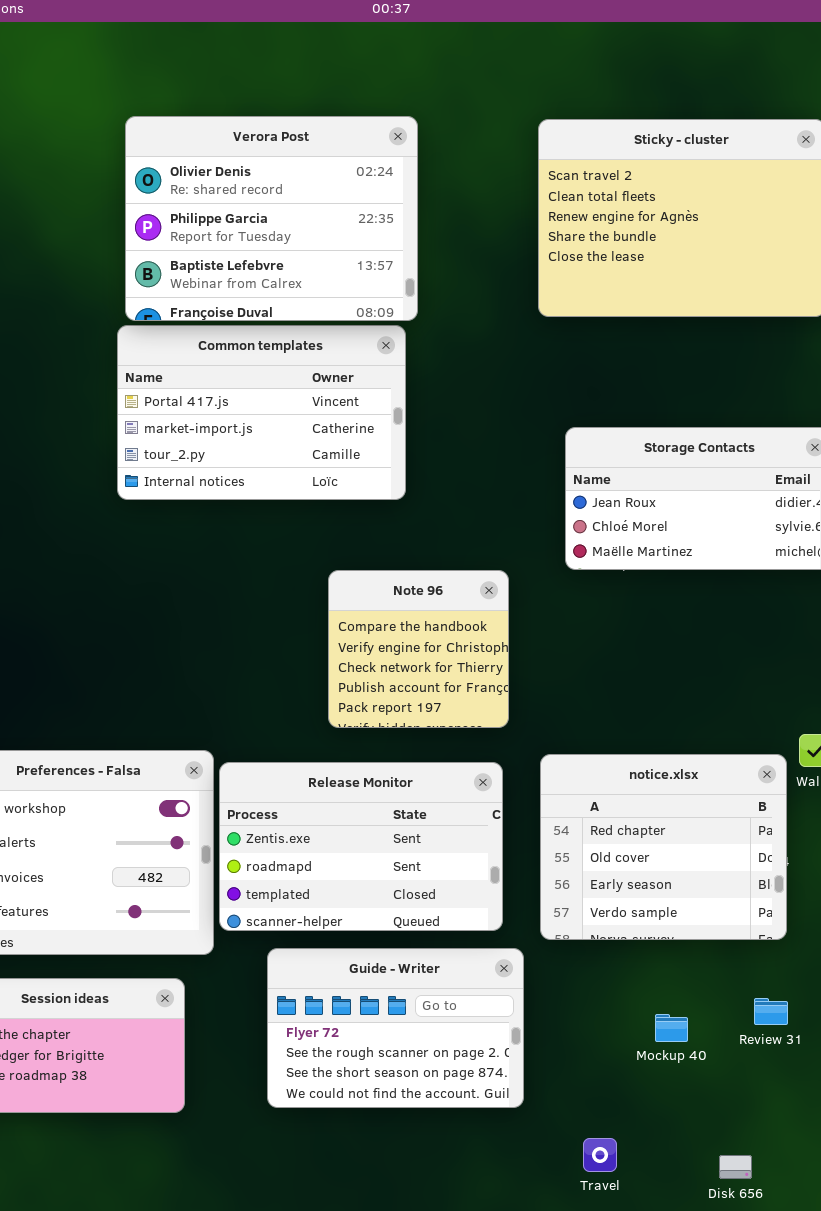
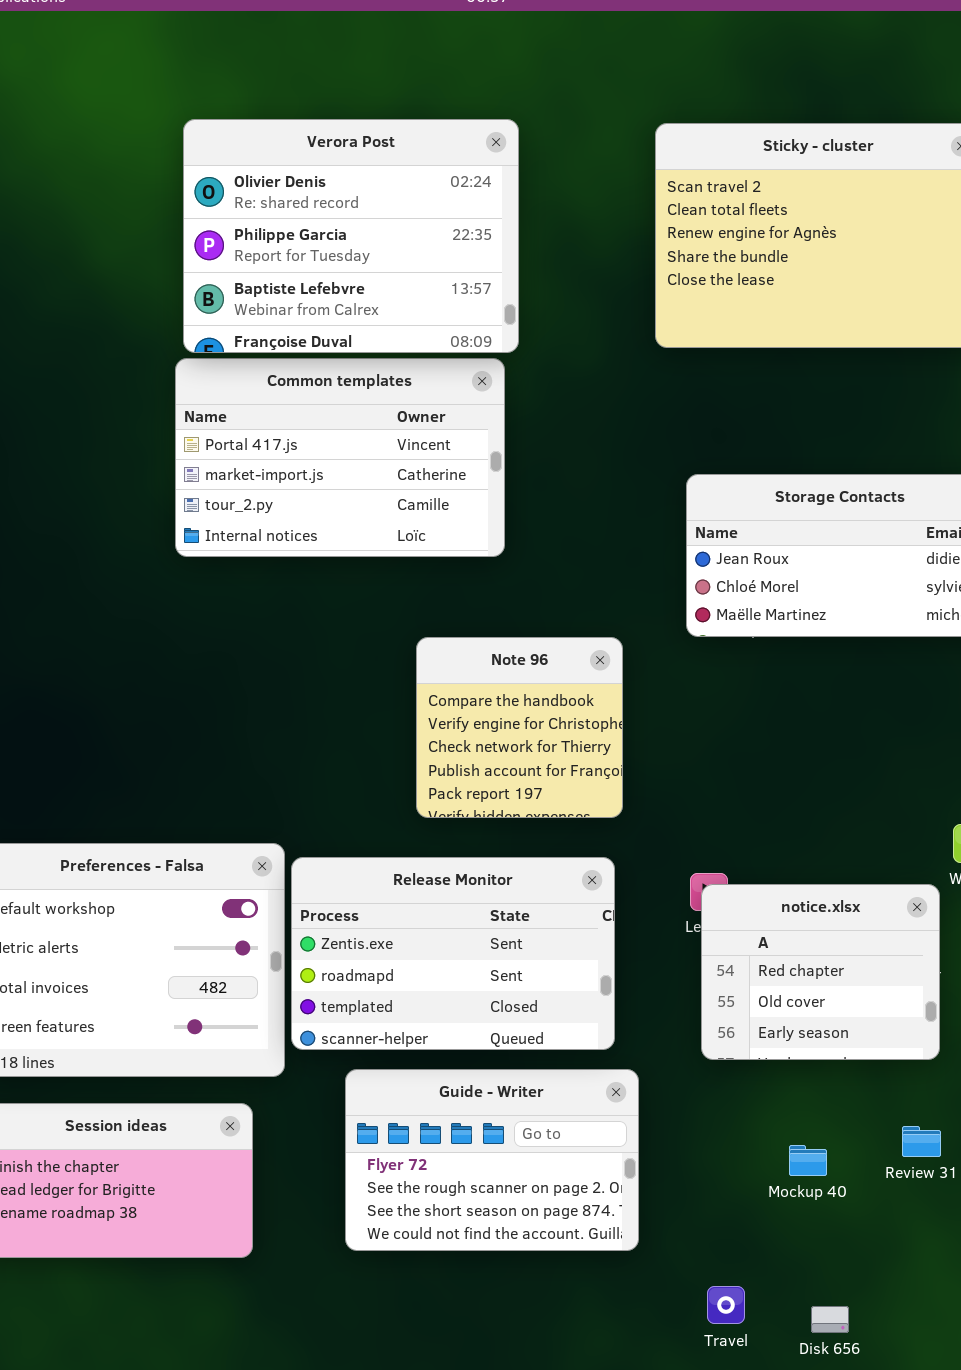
notice.xlsx: [540,754,787,940] -> [701,884,940,1060], resized
Disk 656: [719,1155,752,1179] -> [811,1306,849,1333], moved

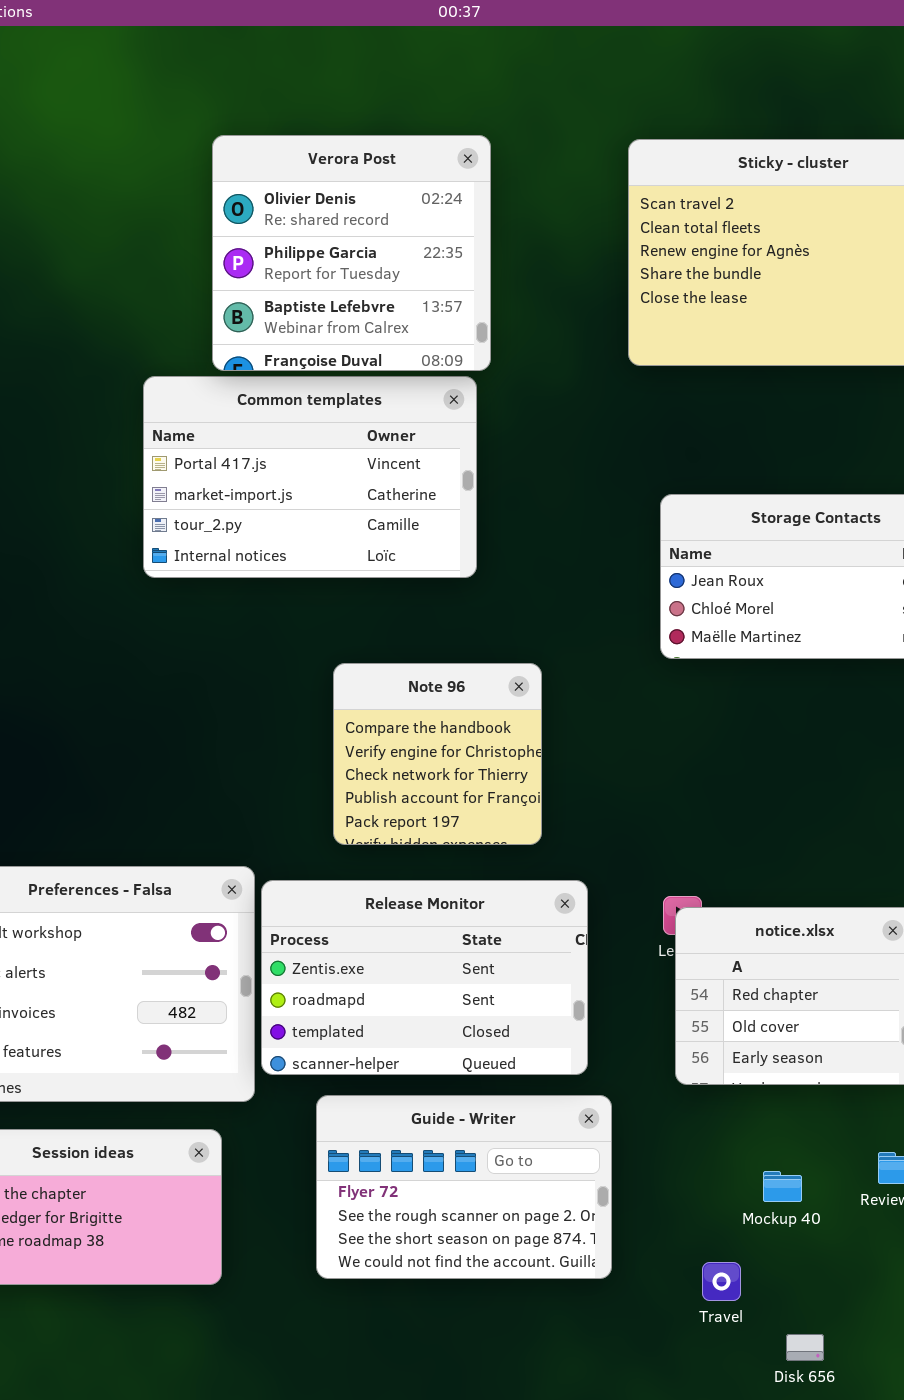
Verora Post: [183,119,519,353] -> [212,135,491,371], resized
Note 96: [416,637,623,818] -> [333,663,542,845], moved
Travel: [707,1286,745,1324] -> [702,1262,741,1301], moved

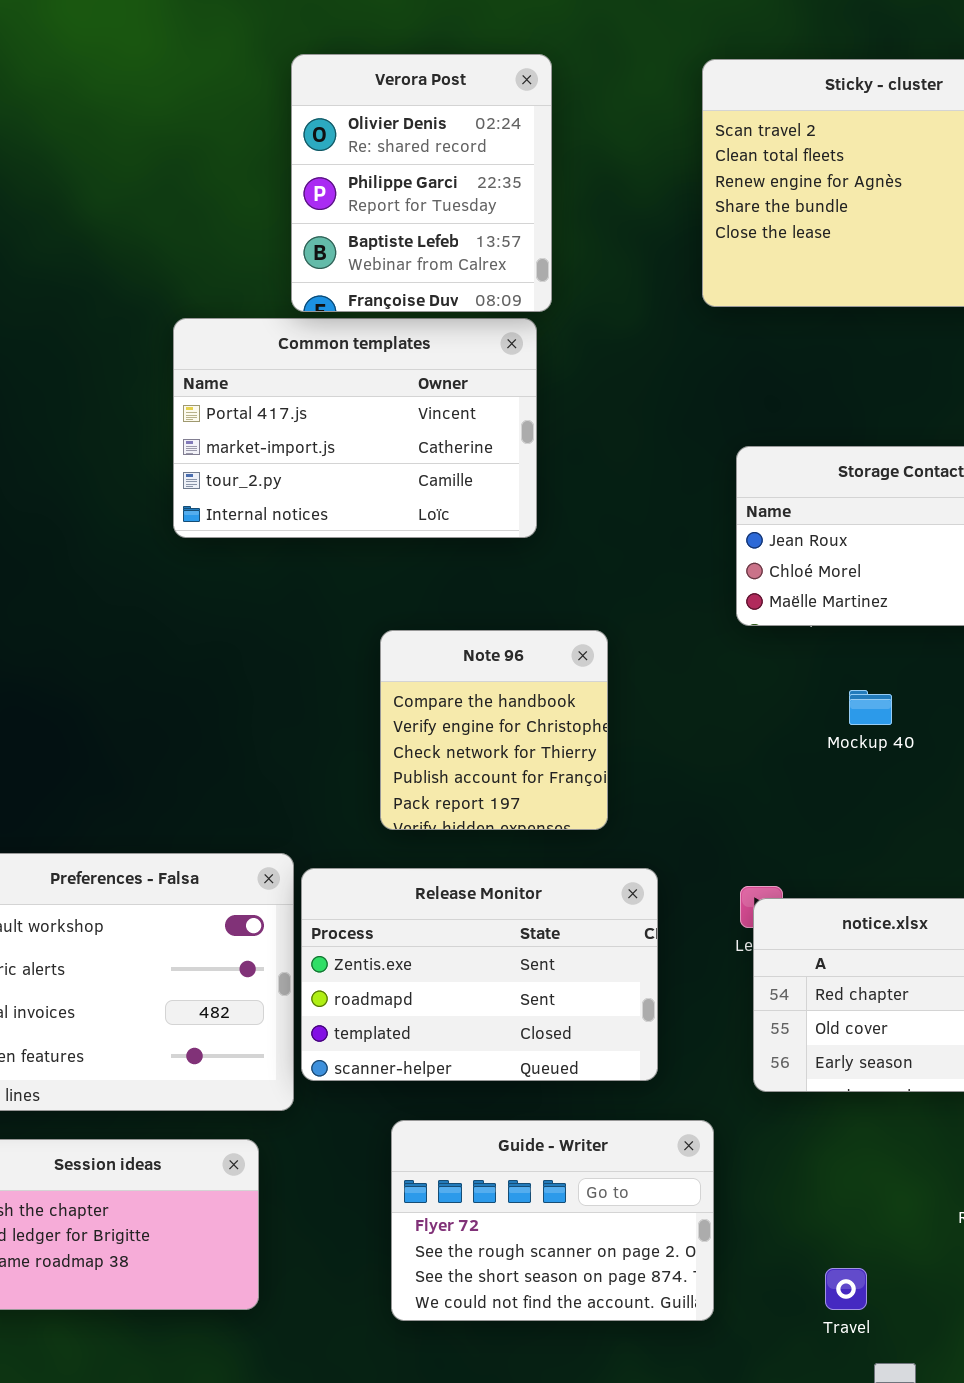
Verora Post: [212,135,491,371] -> [291,54,552,312], resized
Guide - Writer: [316,1095,612,1279] -> [391,1120,714,1321], moved
Mockup 40: [763,1171,802,1202] -> [849,690,892,725], moved
Travel: [702,1262,741,1301] -> [825,1268,867,1310], moved

